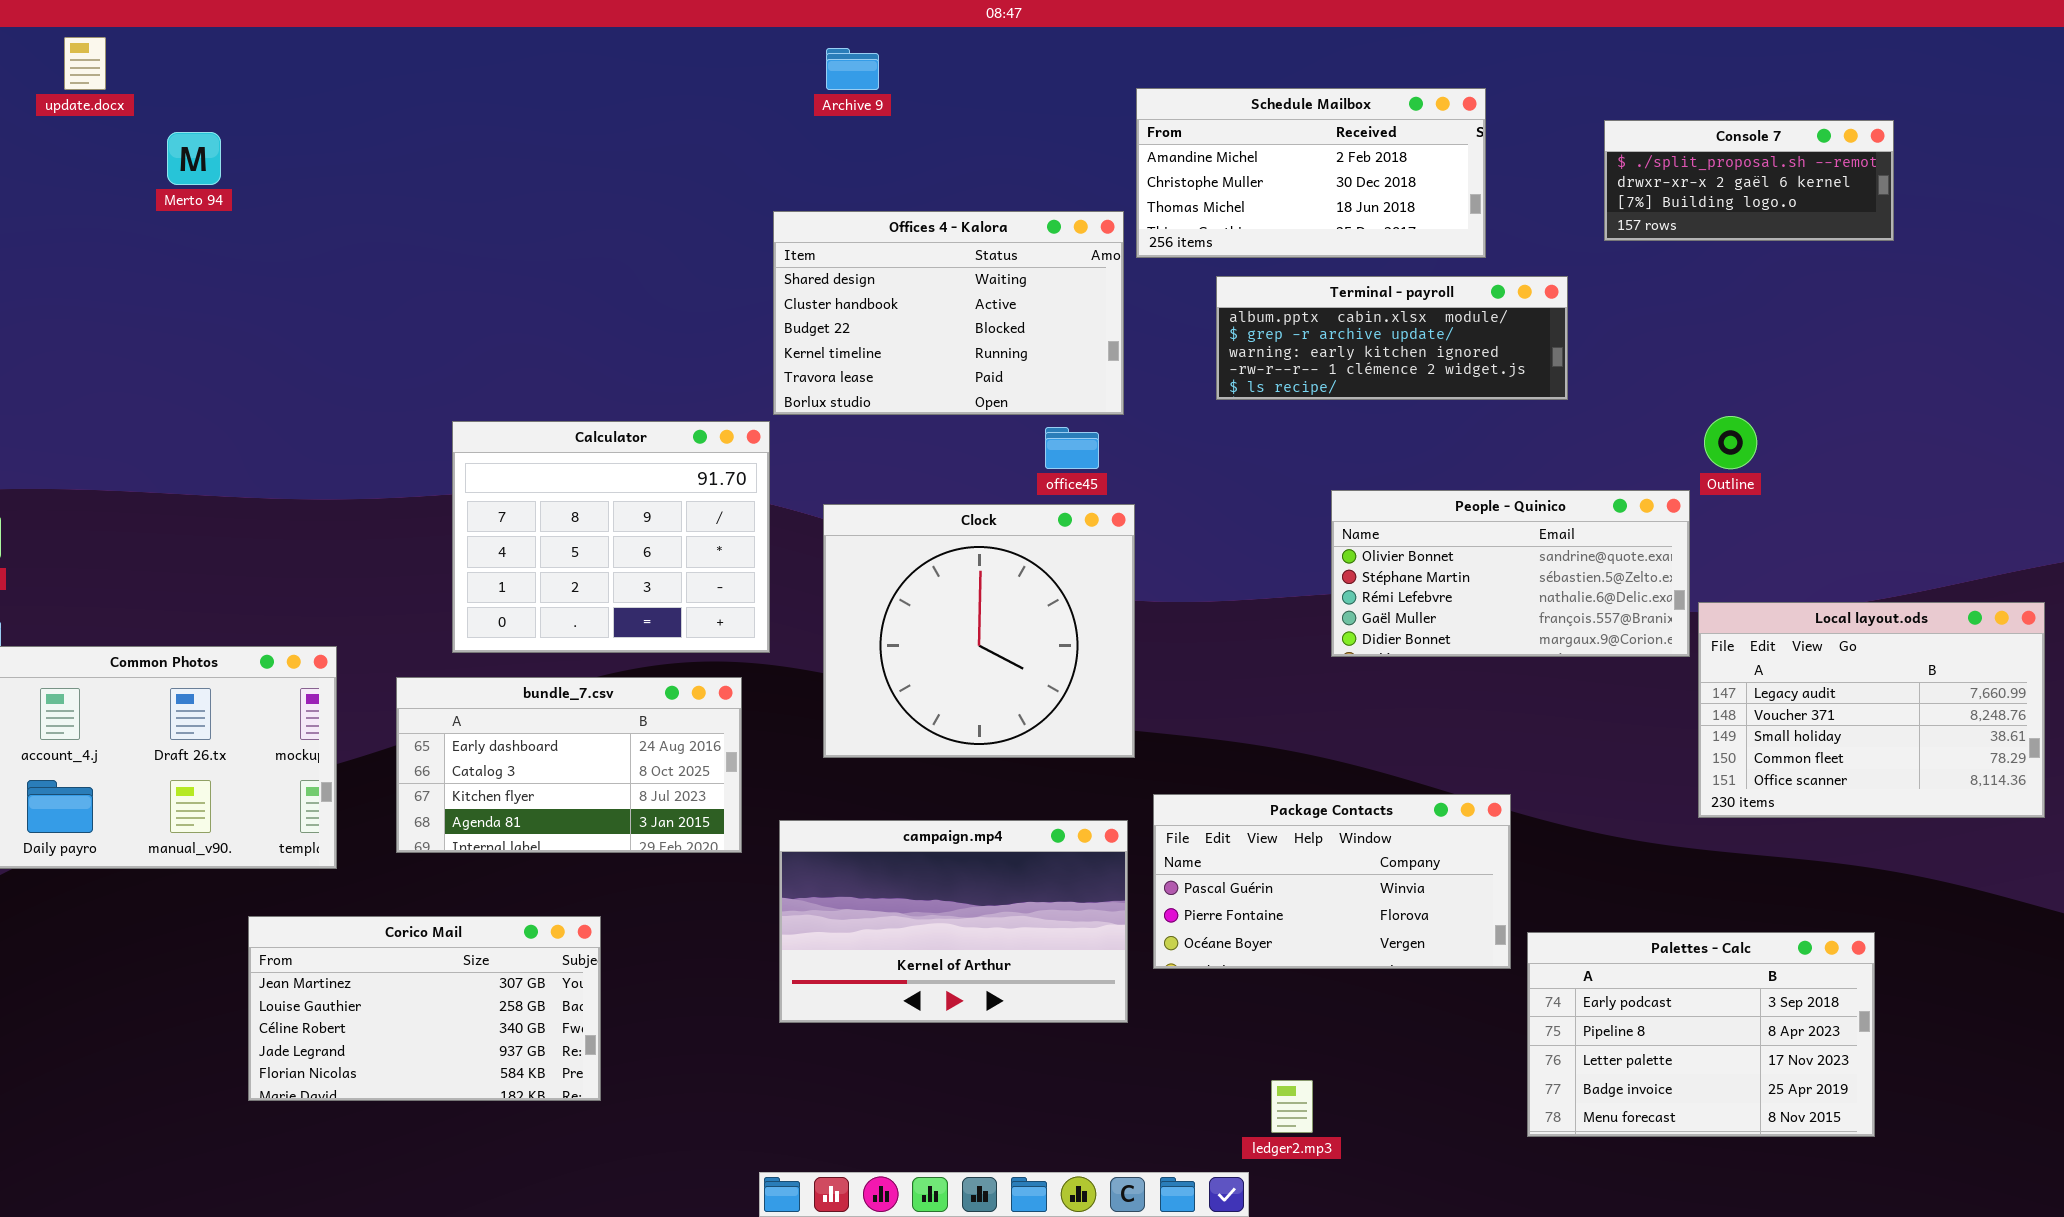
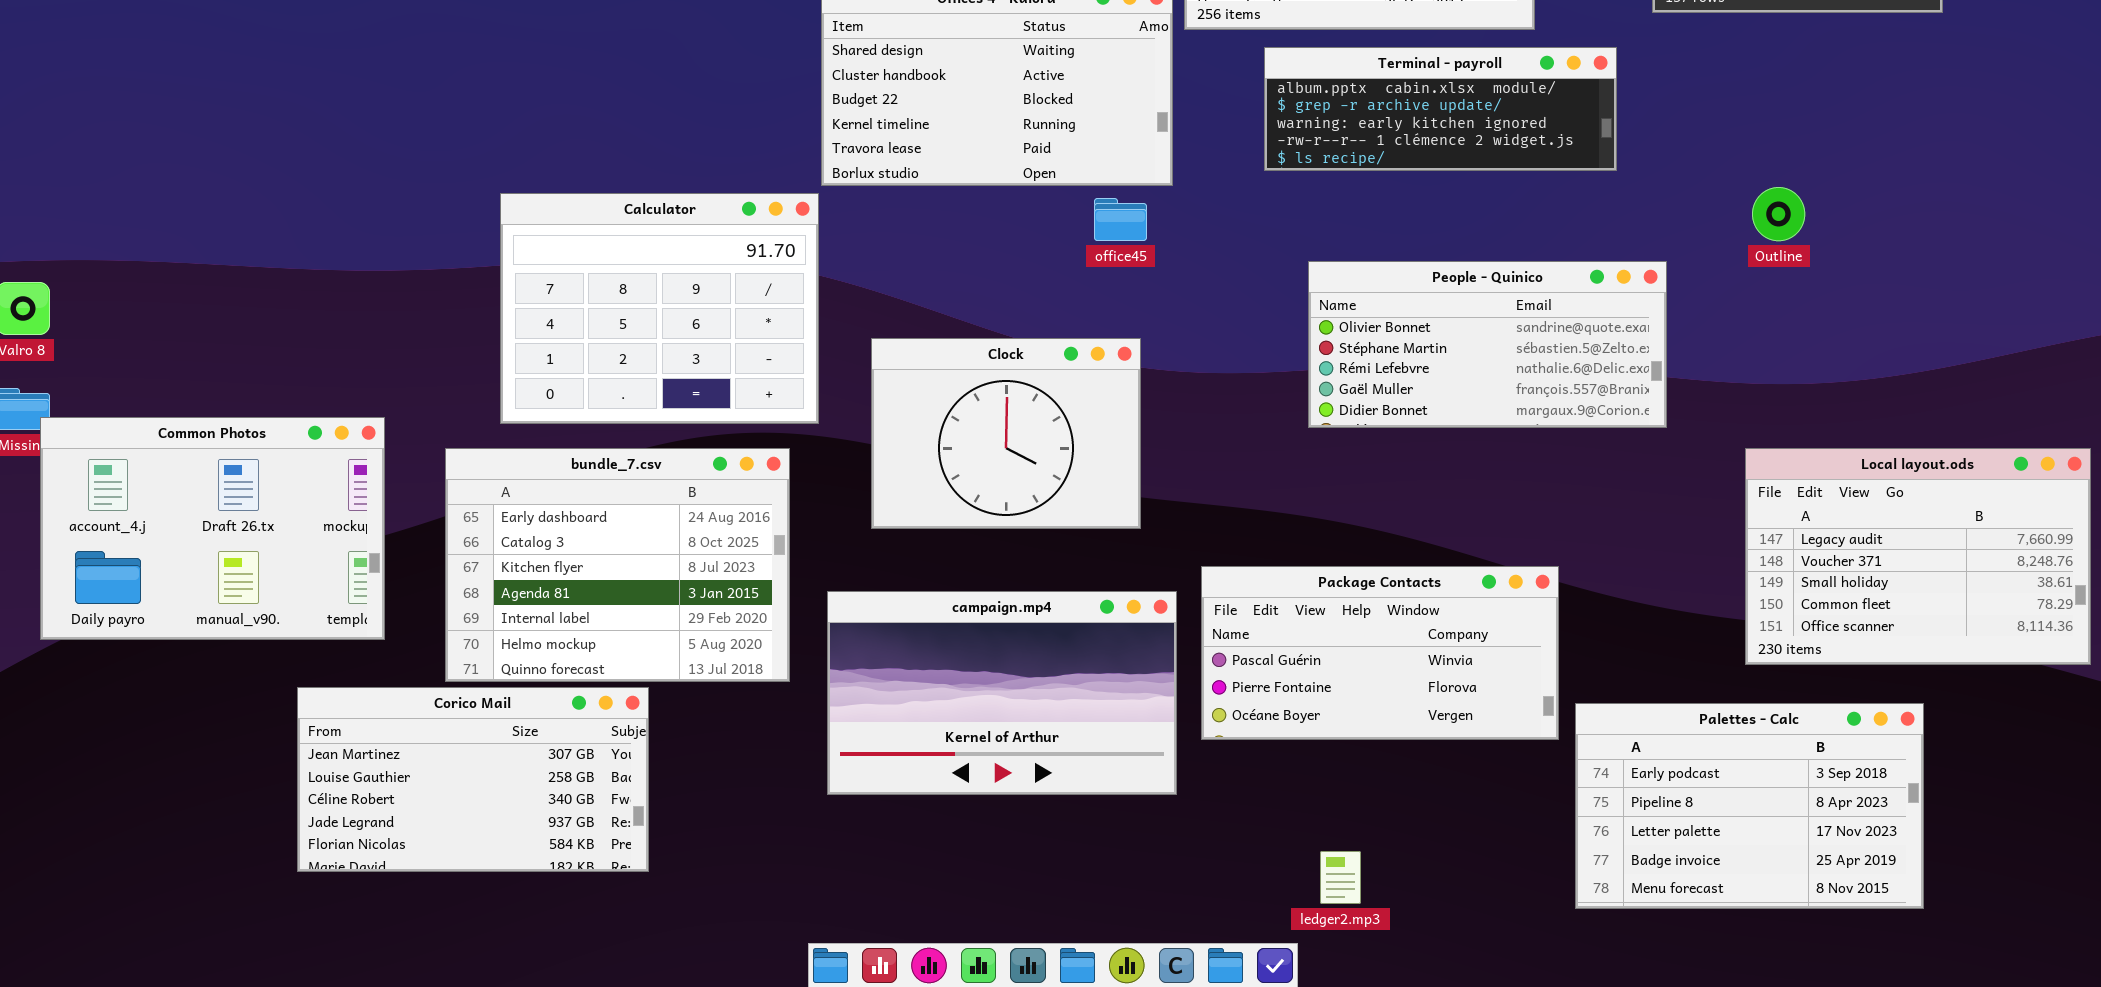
People - Quinico: [1331,490,1690,657] -> [1308,261,1667,428], moved
Clock: [823,504,1135,758] -> [871,338,1141,529], resized
Local layout.ods: [1698,602,2045,818] -> [1745,448,2091,665], moved
bundle_7.csv: [396,677,742,853] -> [445,448,790,682], resized

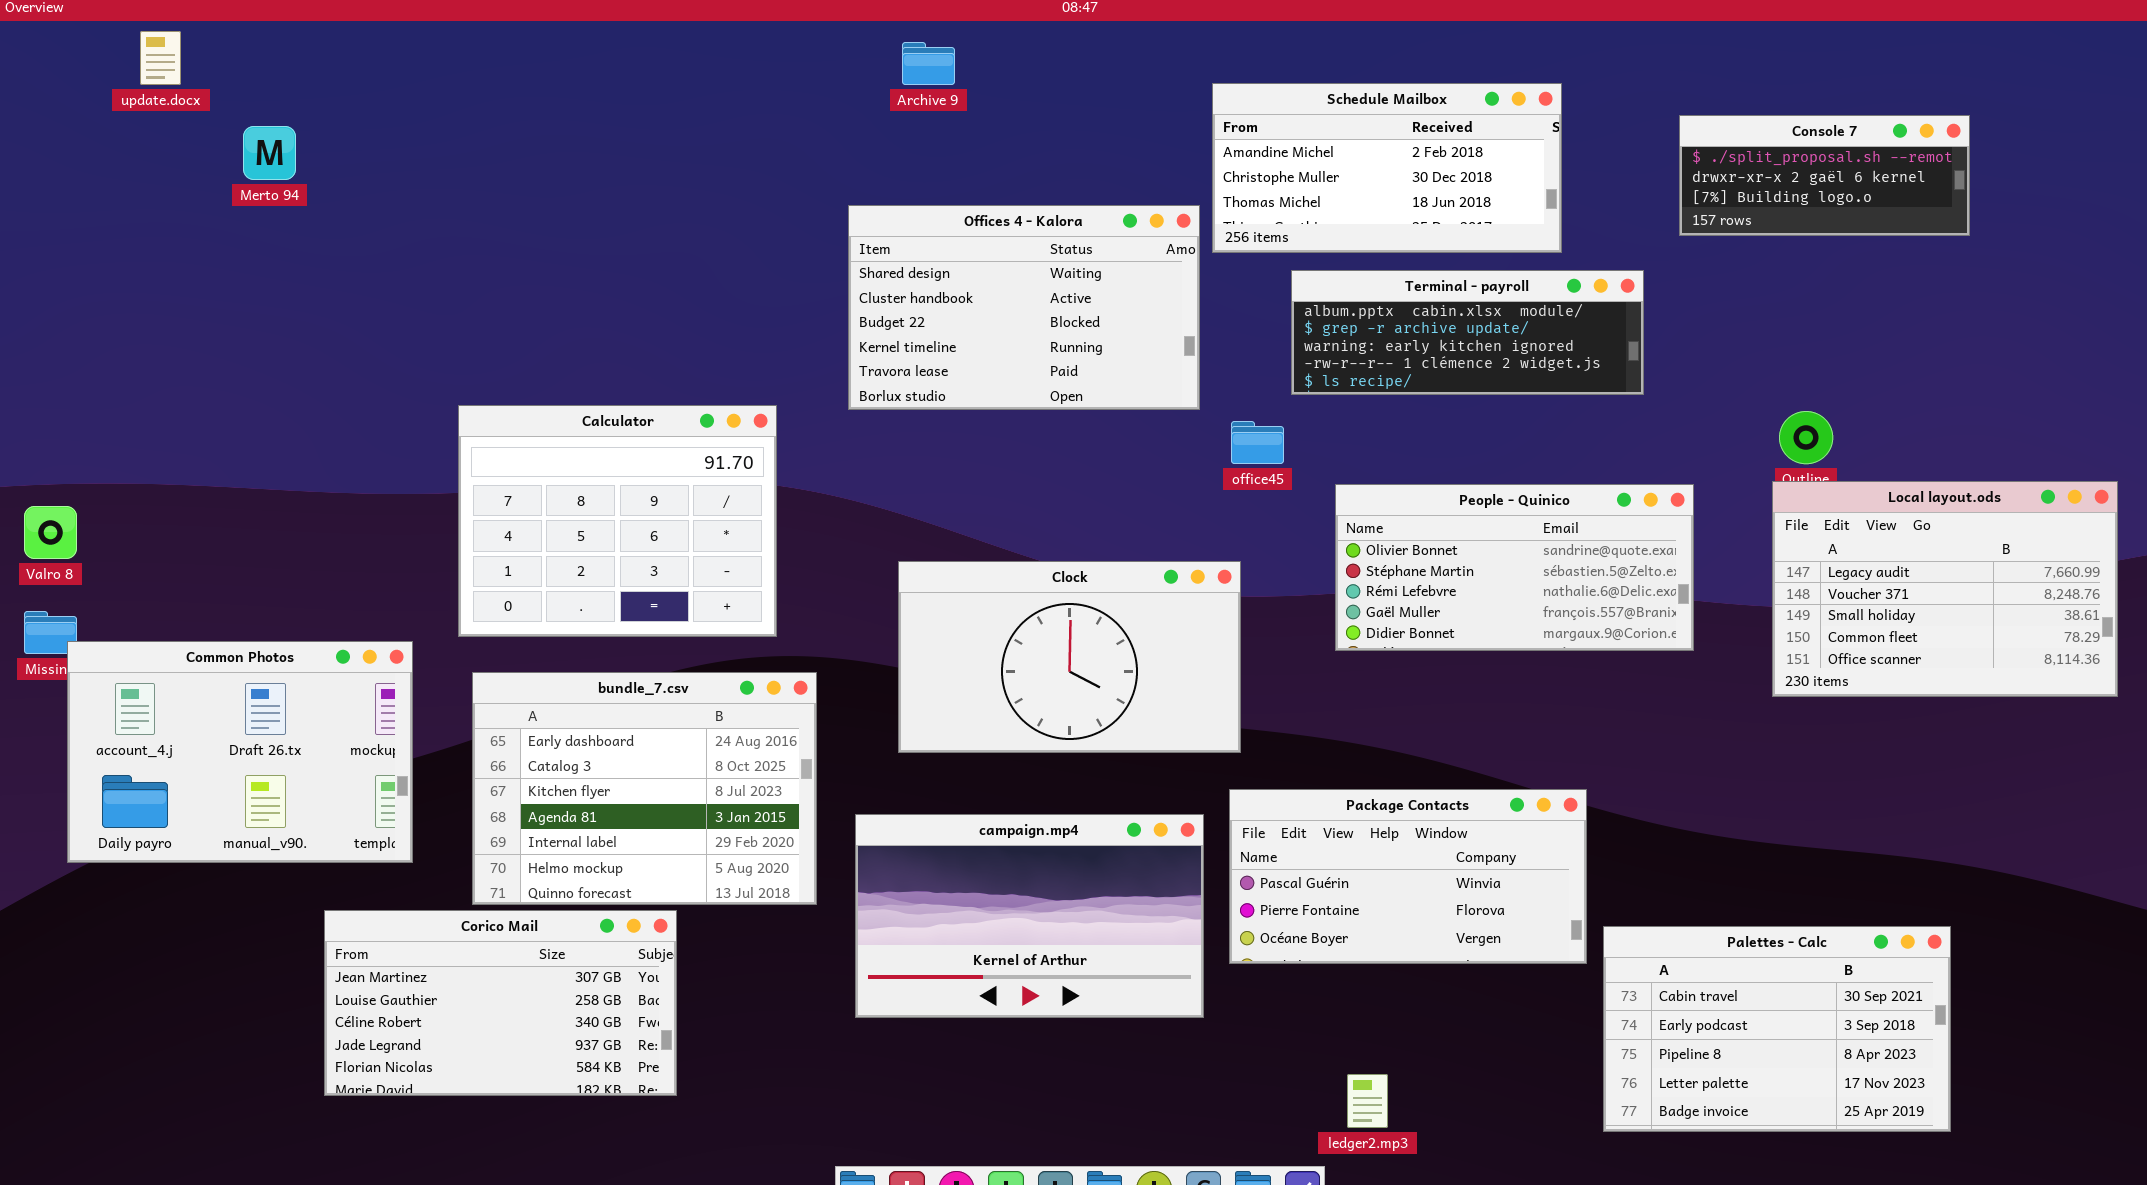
Calculator: [500,193,819,424] -> [458,405,777,637], moved
office45: [1094,198,1147,241] -> [1231,421,1284,464], moved
Clock: [871,338,1141,529] -> [898,561,1241,753], resized
Local layout.ods: [1745,448,2091,665] -> [1772,481,2118,697], moved
Palettes - Calc: [1575,703,1924,909] -> [1603,926,1951,1132], scrolled up 1 row

